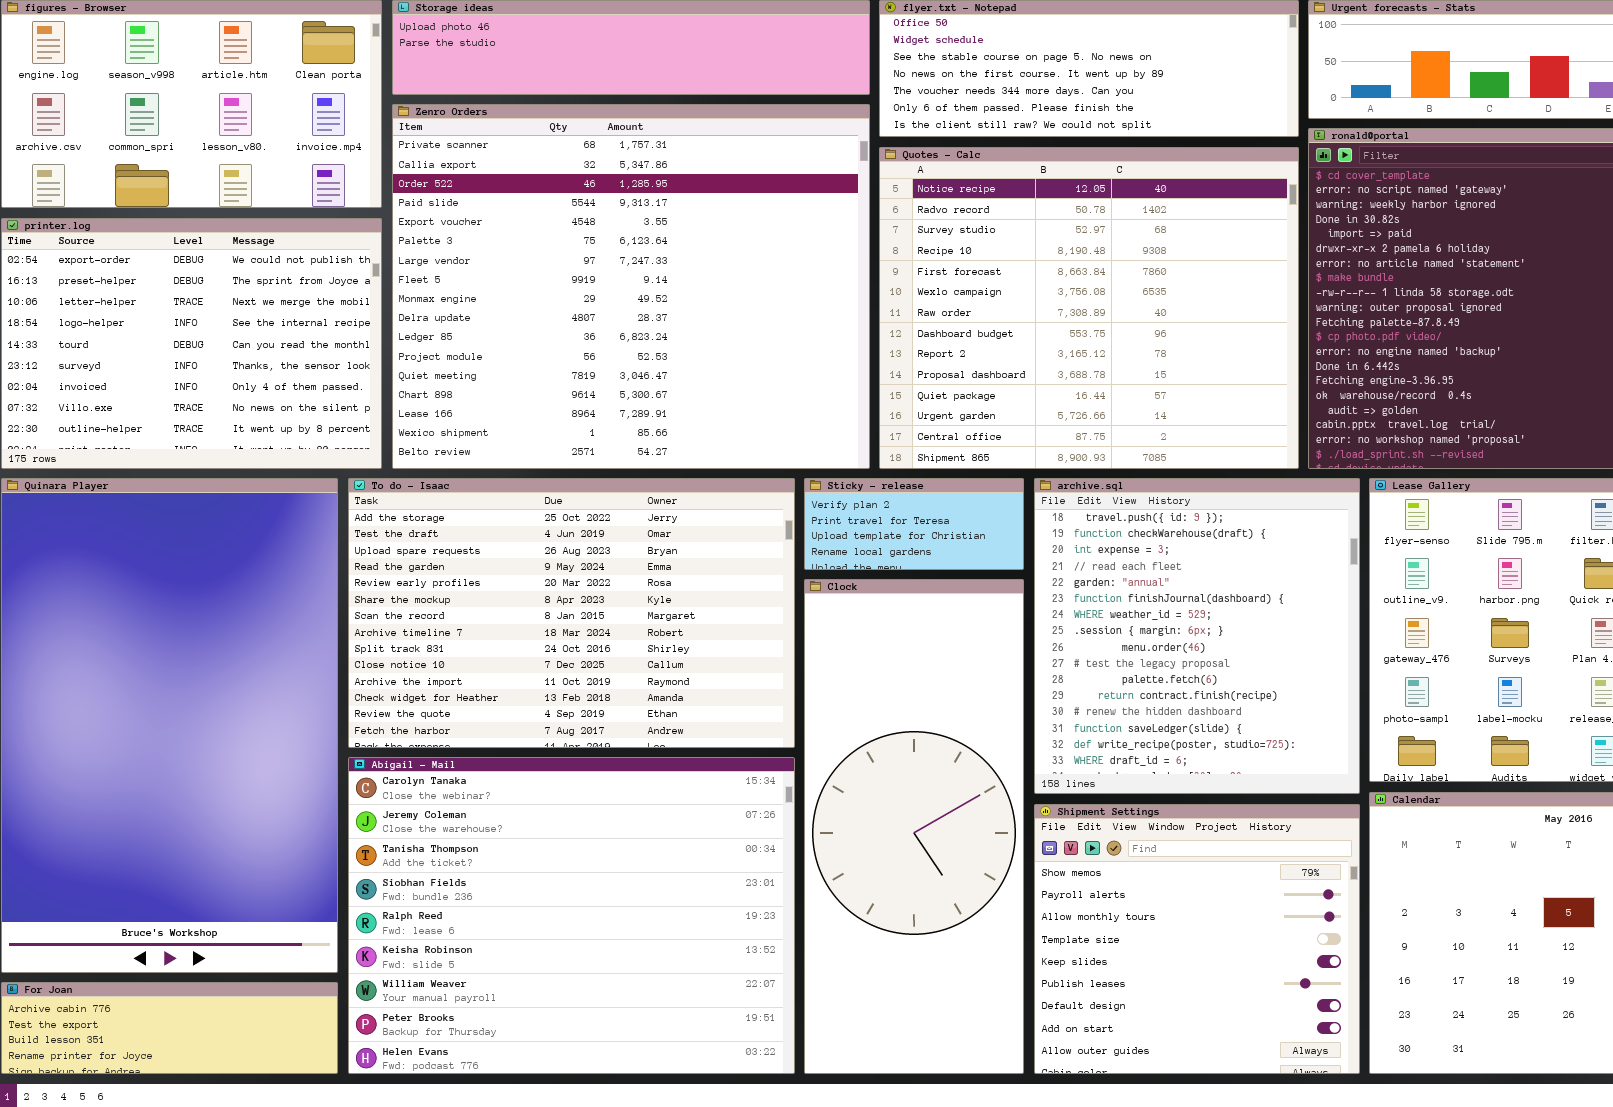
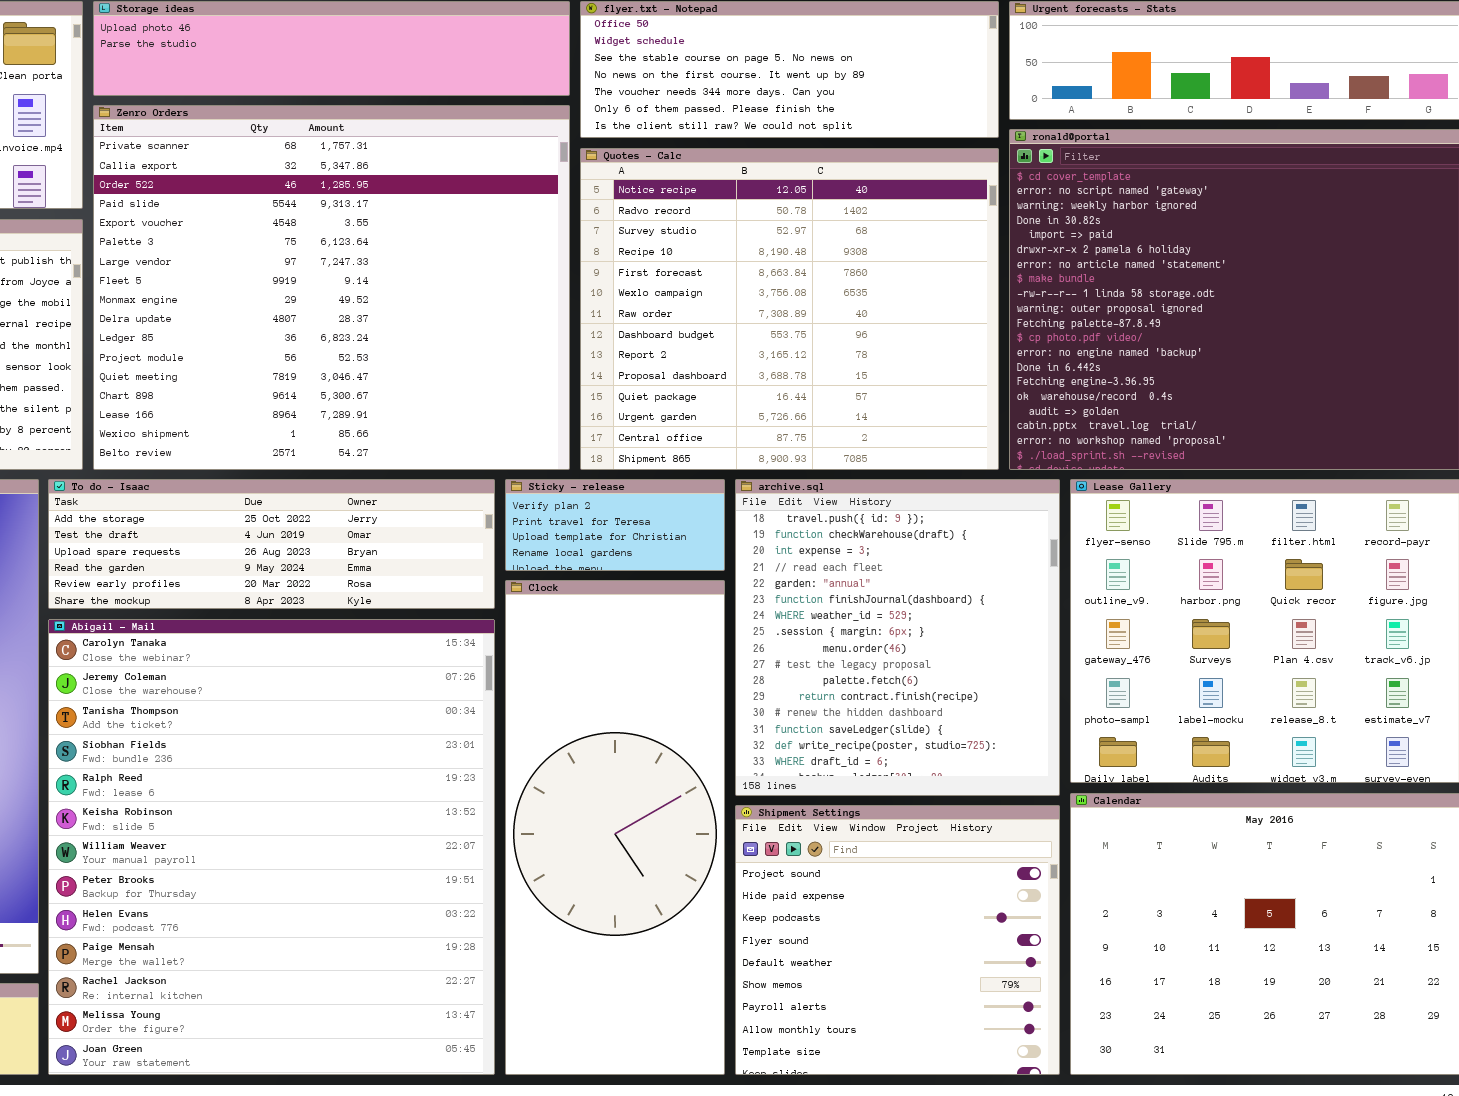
To do - Isaac: [348,478,795,748] -> [48,479,495,609], resized
Abigail - Mail: [348,757,795,1074] -> [48,619,495,1075], resized
Shipment Settings: [1034,804,1360,1074] -> [735,805,1060,1075], scrolled up 5 rows

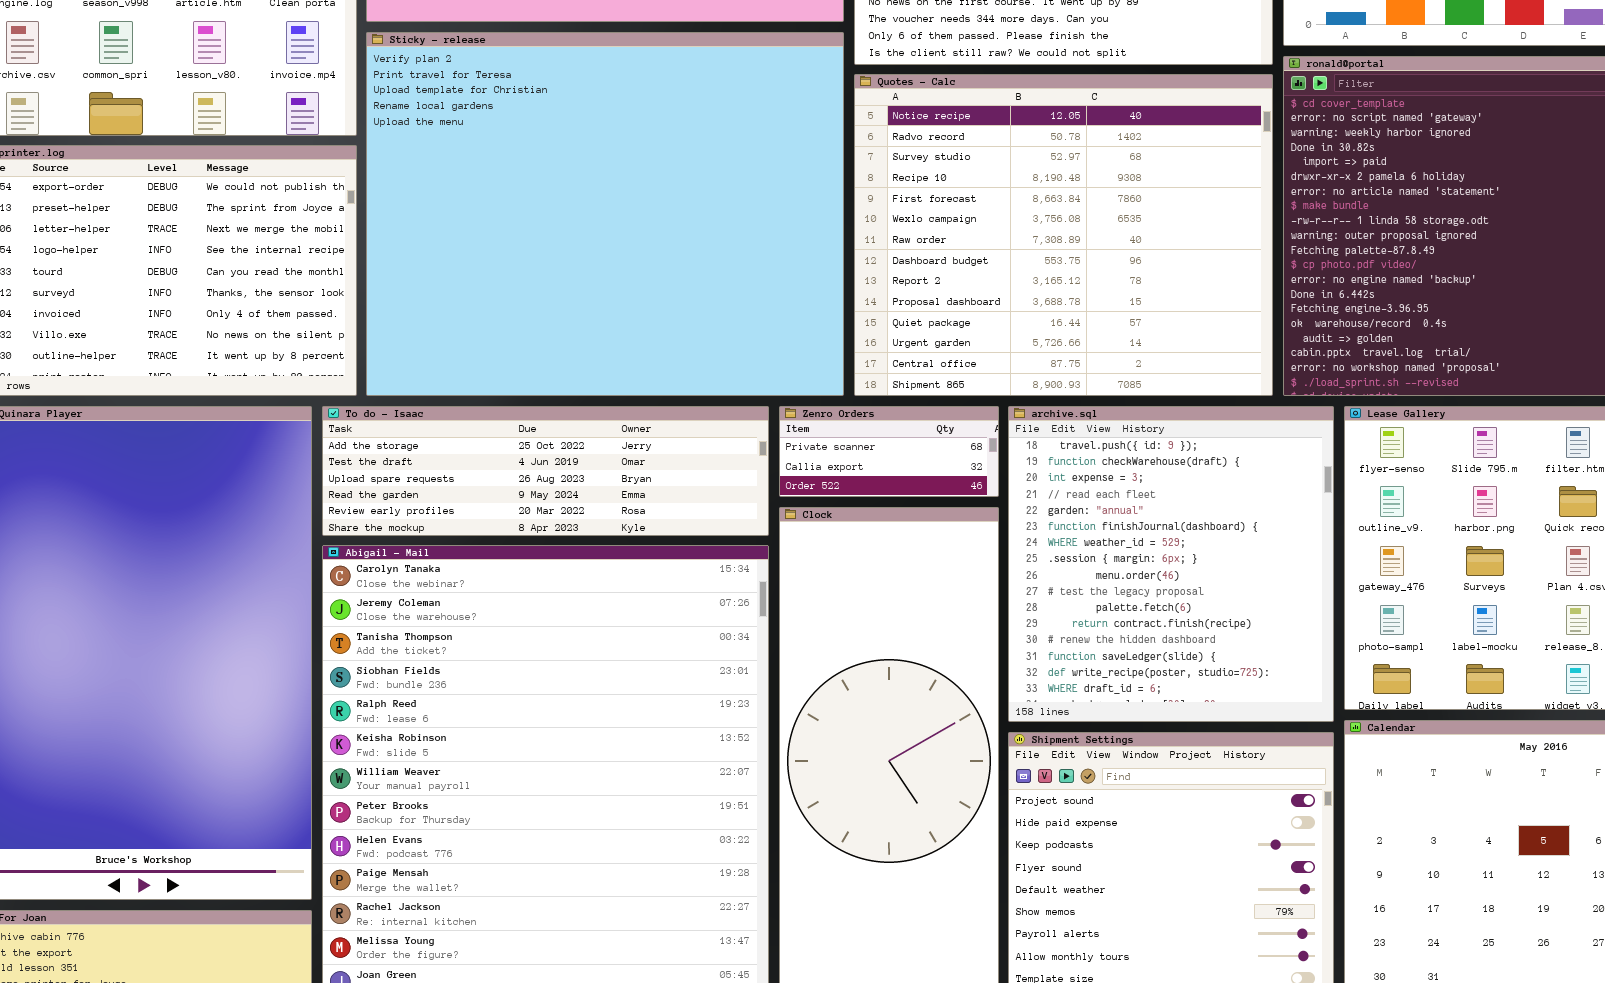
Zenro Orders: [93,105,570,470] -> [779,406,999,497], moved, resized
Sticky - release: [505,479,725,571] -> [366,32,844,396], moved, resized

